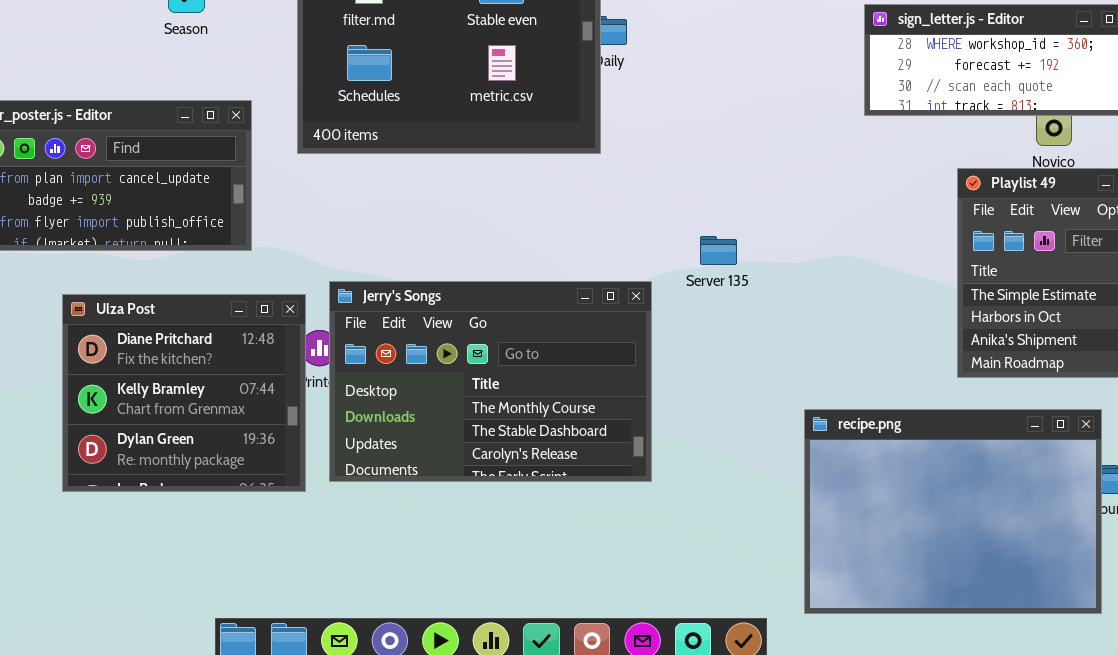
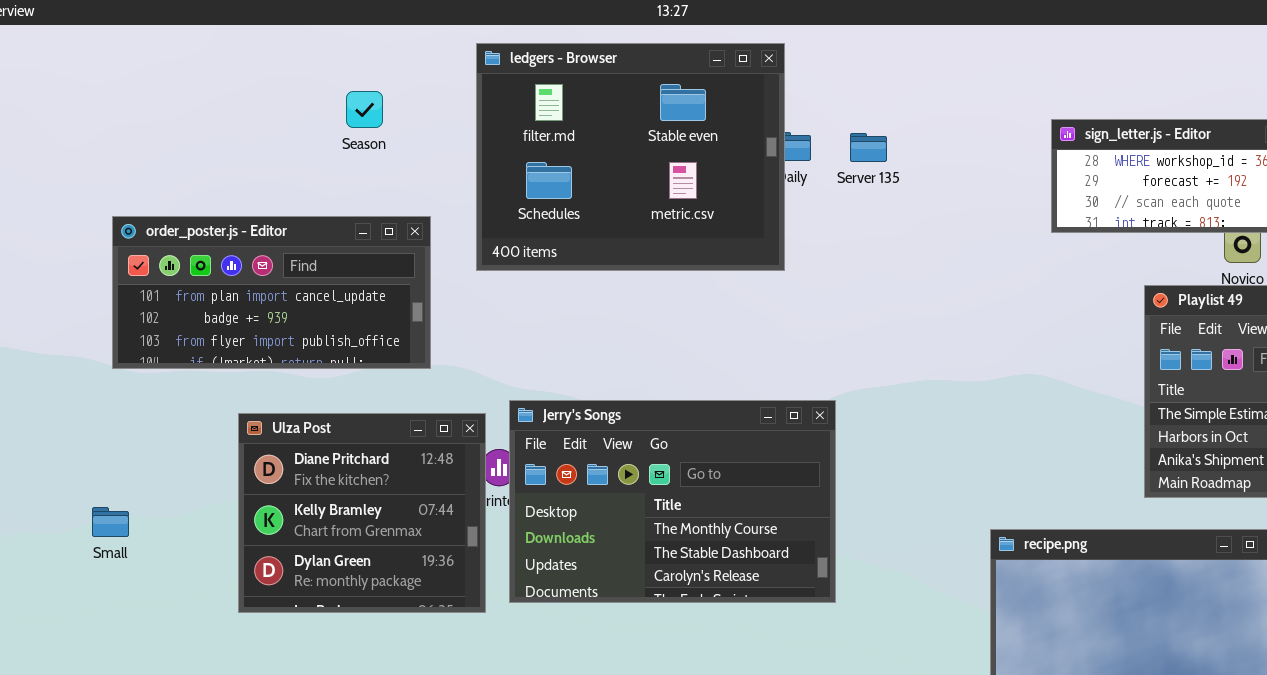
Server 135: [700,236,737,265] -> [850,133,887,162], moved

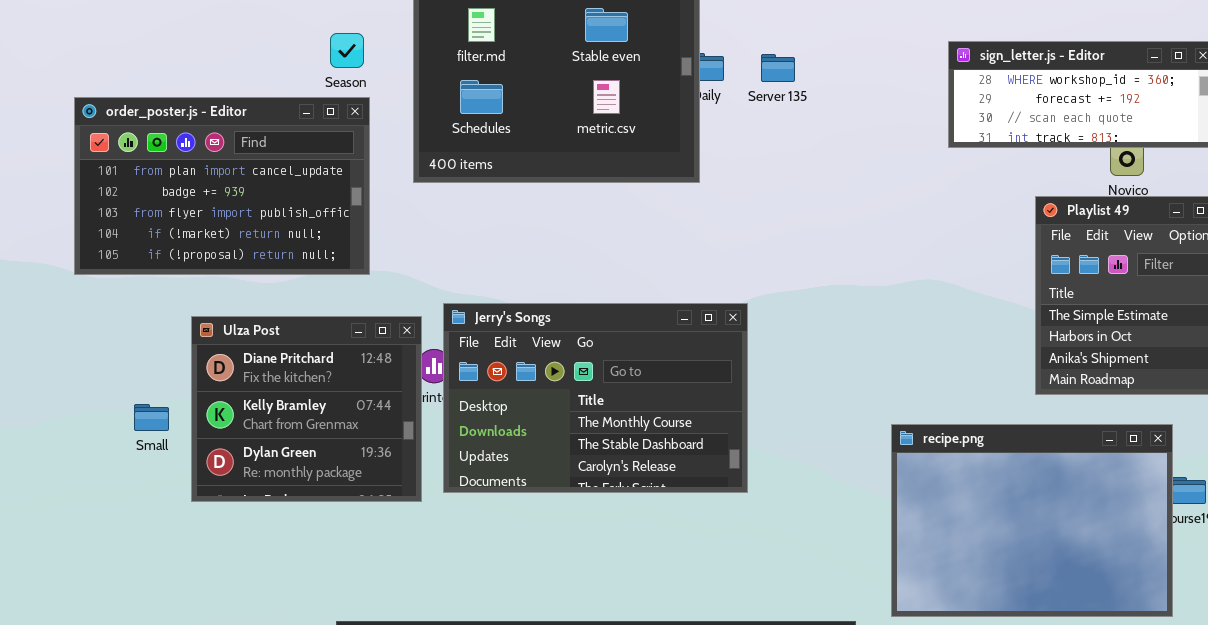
Season: [346,91,383,128] -> [330,33,364,68], moved
order_poster.js - Editor: [112,216,431,369] -> [74,97,370,275], resized
Small: [92,507,129,537] -> [134,404,169,431], moved

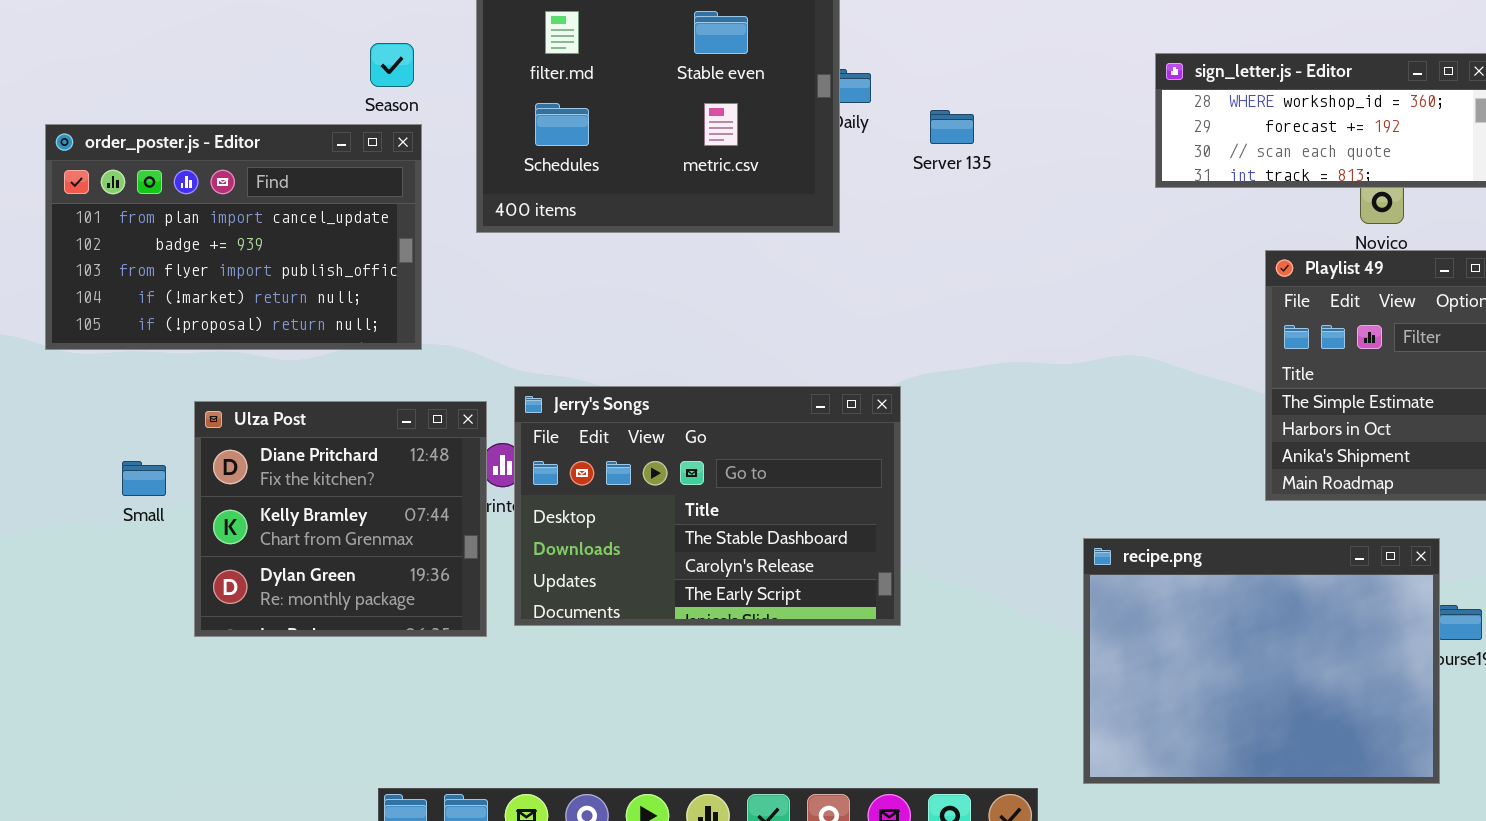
Server 135: [761,54,795,82] -> [930,110,974,144], moved
Jerry's Songs: [443,303,748,493] -> [514,386,901,626], scrolled down 1 row
Small: [134,404,169,431] -> [122,461,166,496], moved

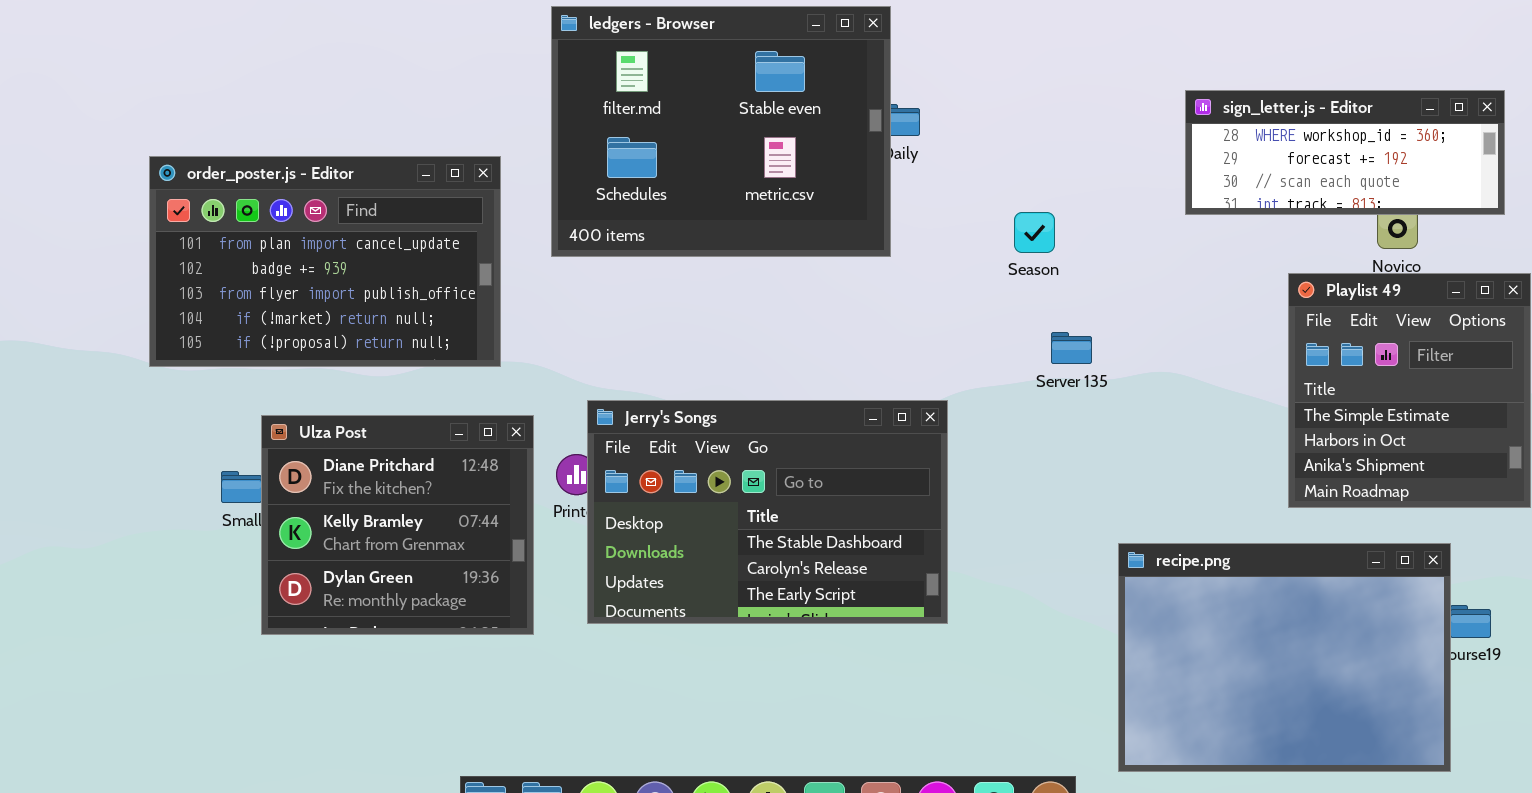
Season: [370,43,414,87] -> [1014,212,1055,253], moved
Server 135: [930,110,974,144] -> [1051,332,1092,364], moved
Ulza Post: [194,401,487,637] -> [261,415,534,635], moved

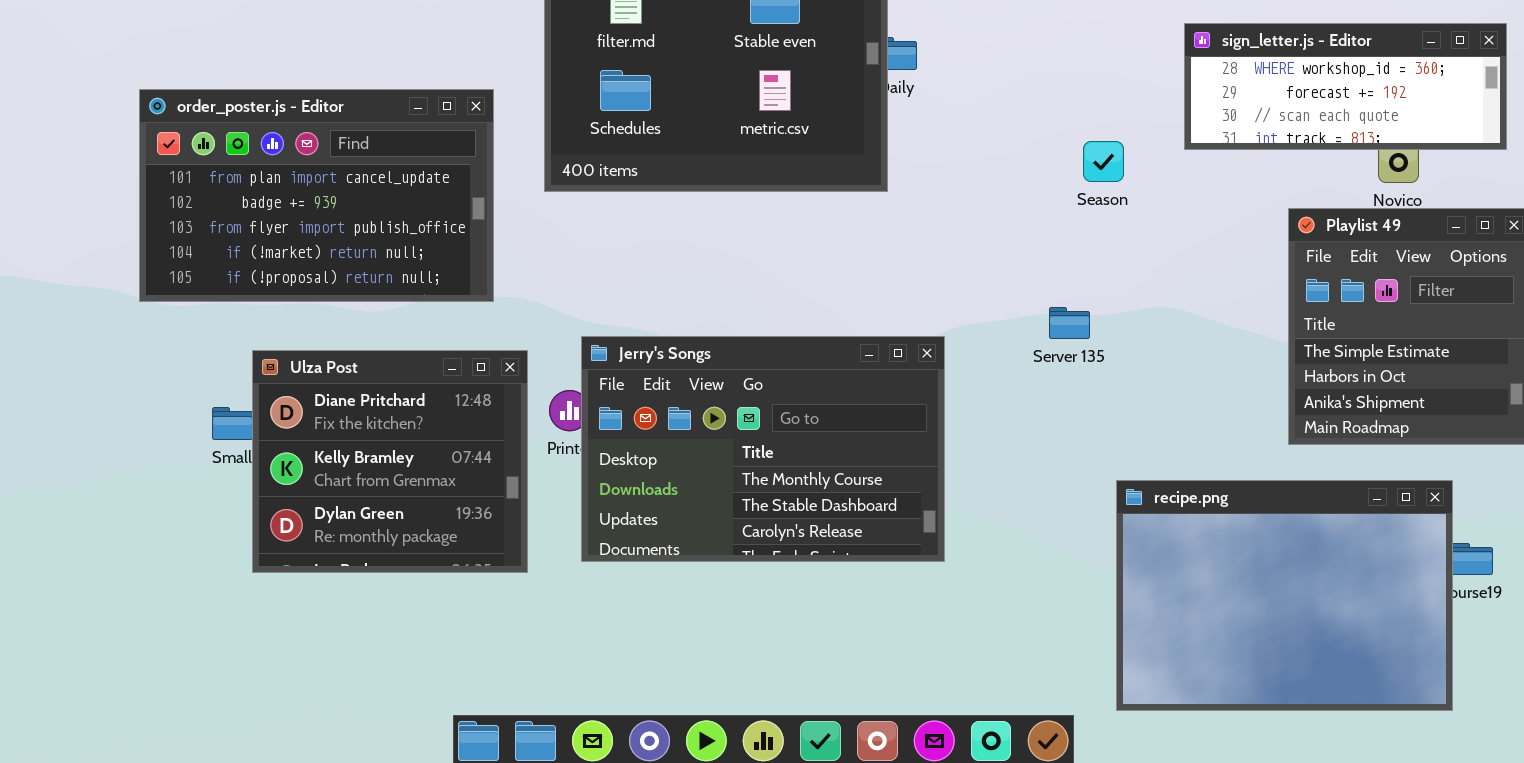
Season: [1014,212,1055,253] -> [1083,141,1124,182], moved
Server 135: [1051,332,1092,364] -> [1049,307,1090,339], moved
Jerry's Songs: [587,400,948,624] -> [581,336,945,562], scrolled up 1 row

